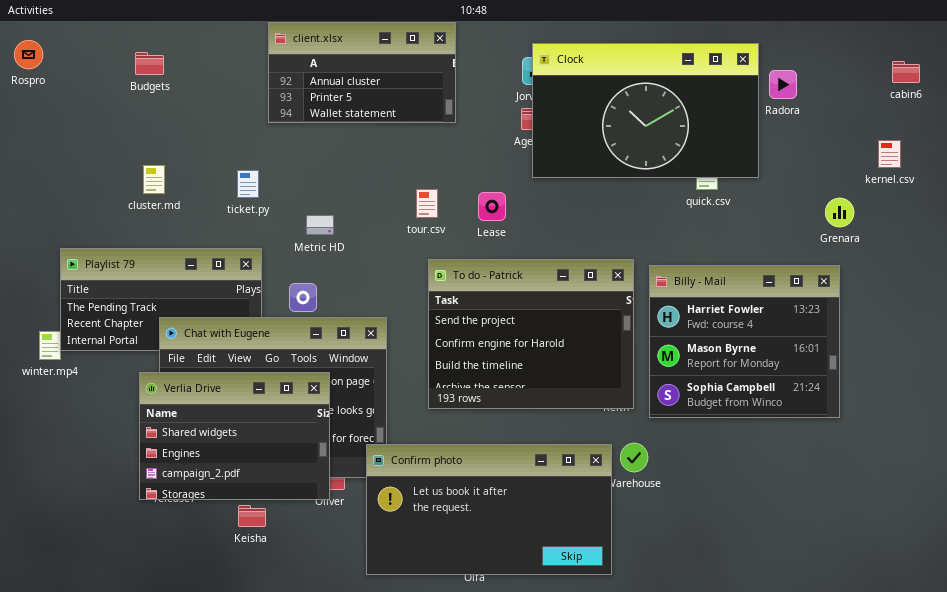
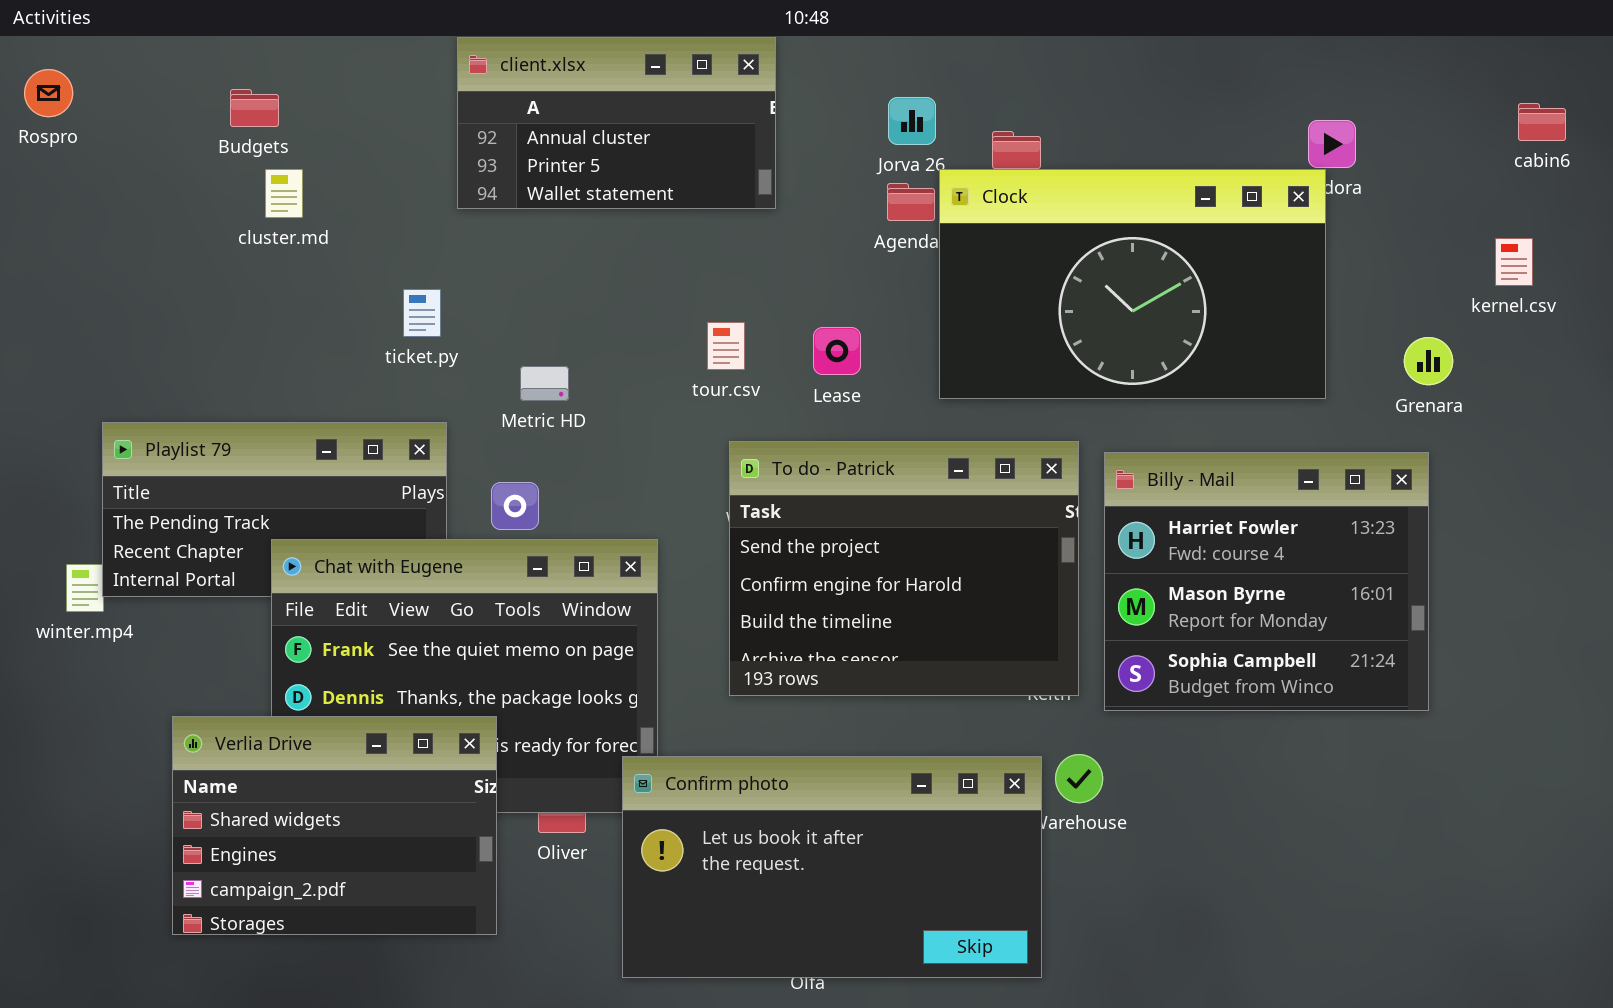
Clock: [532,43,759,178] -> [939,169,1326,399], moved
cluster.md: [143,165,165,194] -> [265,169,303,218], moved
Verlia Drive: [139,372,330,500] -> [172,716,497,935], moved

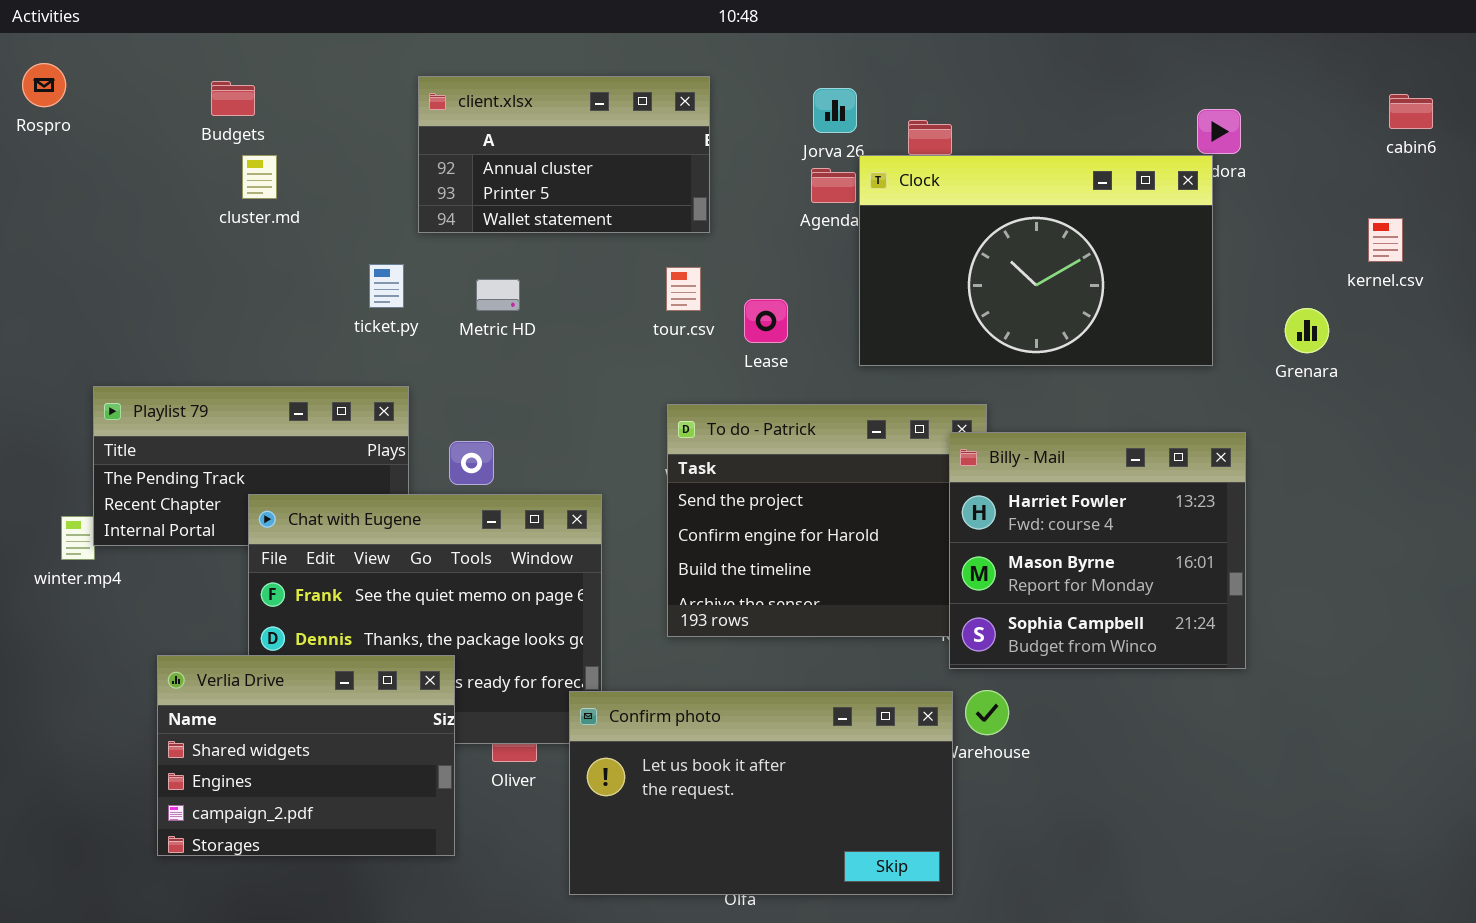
client.xlsx: [457,37,776,209] -> [418,76,710,233], moved
tour.csv: [707,322,745,370] -> [666,267,701,311], moved
Metric HD: [520,366,569,401] -> [476,279,520,311], moved
Billy - Mail: [1104,452,1429,711] -> [949,432,1246,669], moved

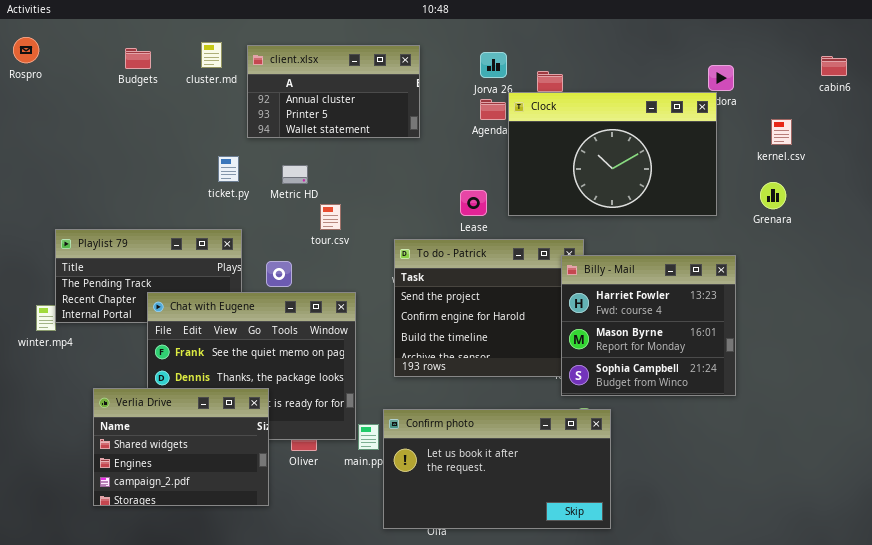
cluster.md: [242,155,277,199] -> [201,42,222,68], moved
kernel.csv: [1368,218,1403,262] -> [771,119,792,145], moved
tour.csv: [666,267,701,311] -> [320,204,341,230], moved
Lease: [744,299,788,343] -> [460,190,487,216], moved
Confirm photo: [569,691,953,895] -> [383,409,611,529], moved

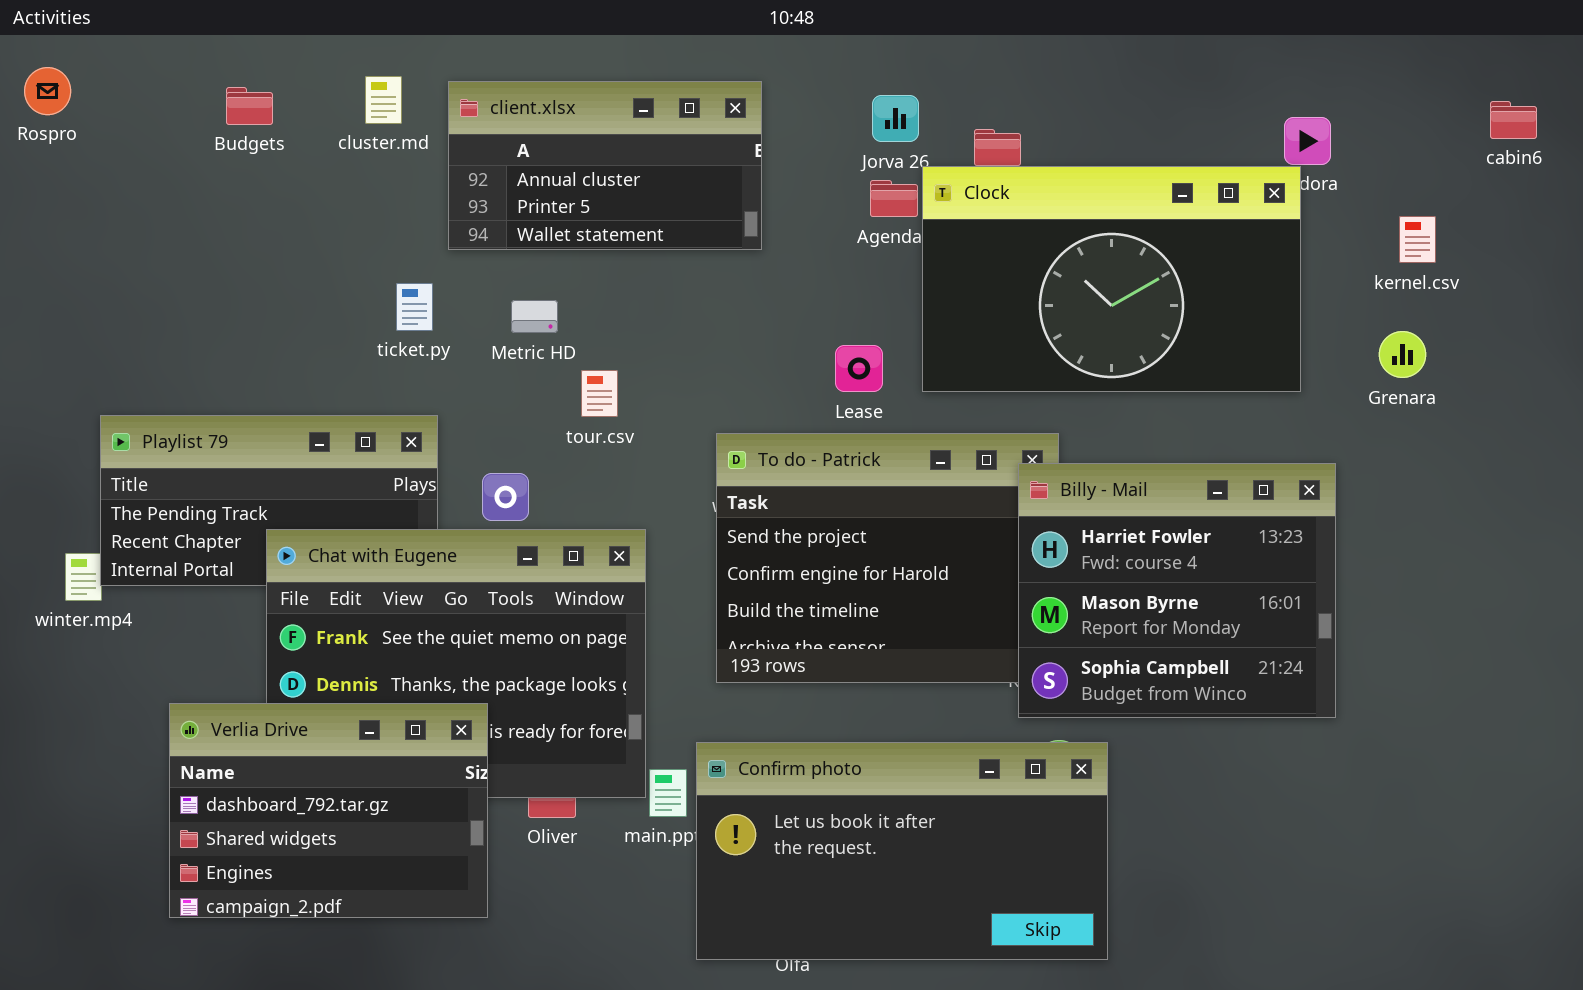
Verlia Drive: [93,388,269,506] -> [169,703,488,918], scrolled up 1 row

